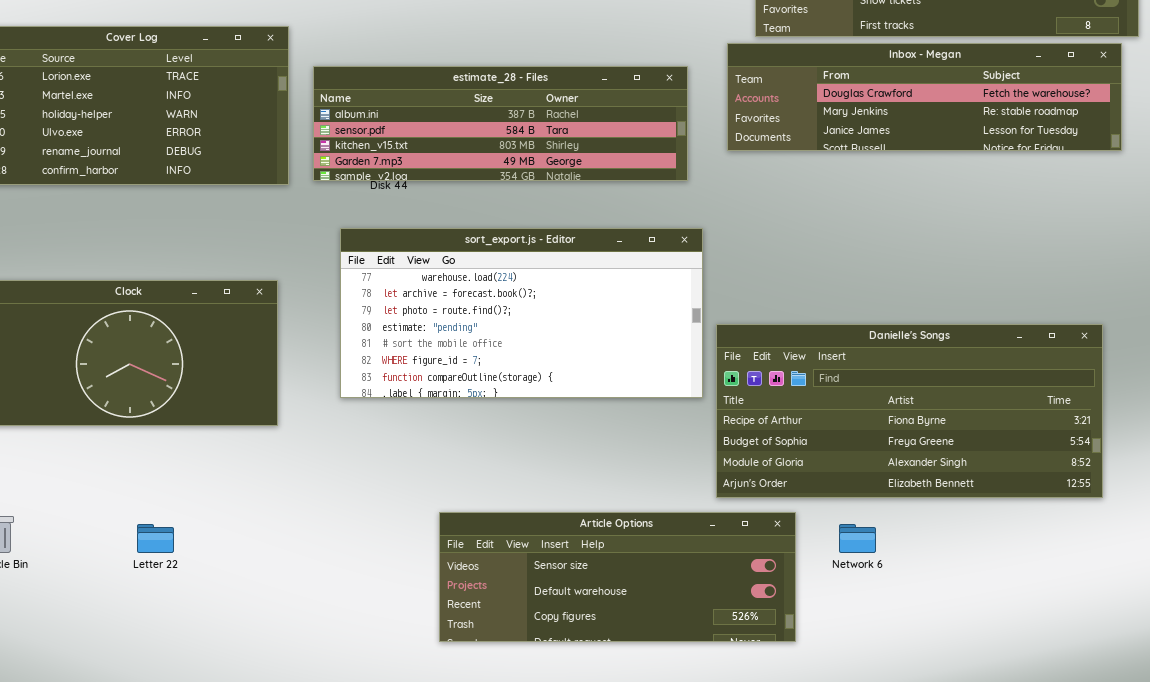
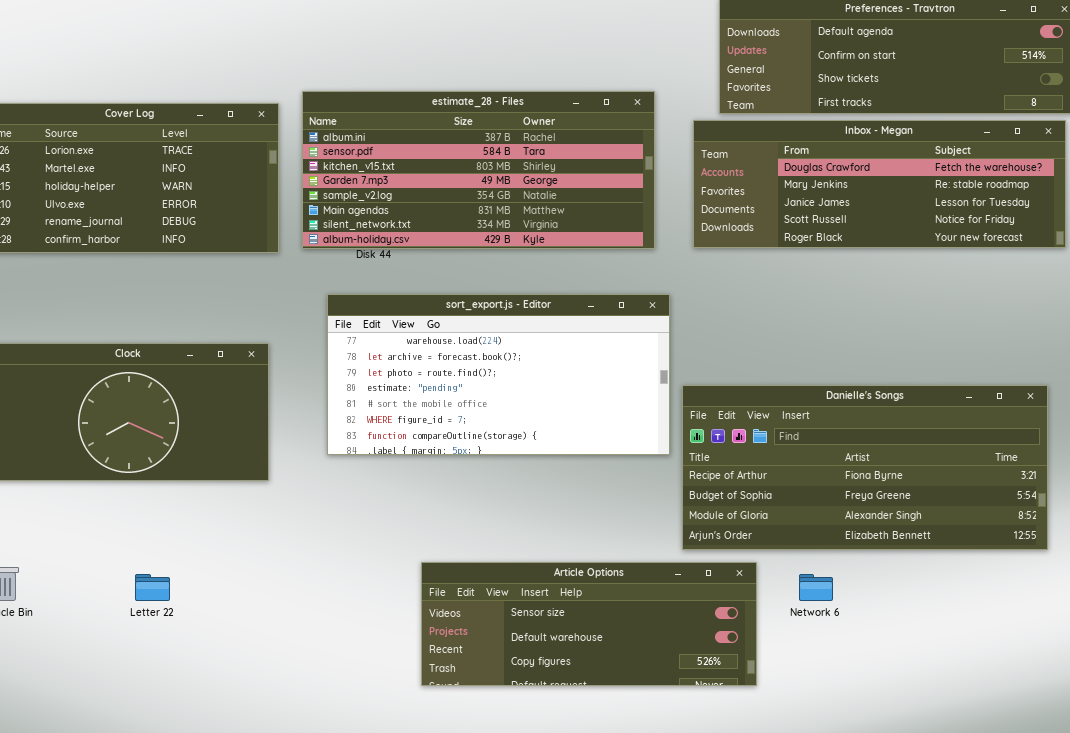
Inbox - Megan: [727,43,1122,151] -> [693,120,1066,248], resized
estimate_28 - Files: [313,66,688,181] -> [302,91,655,249], resized

